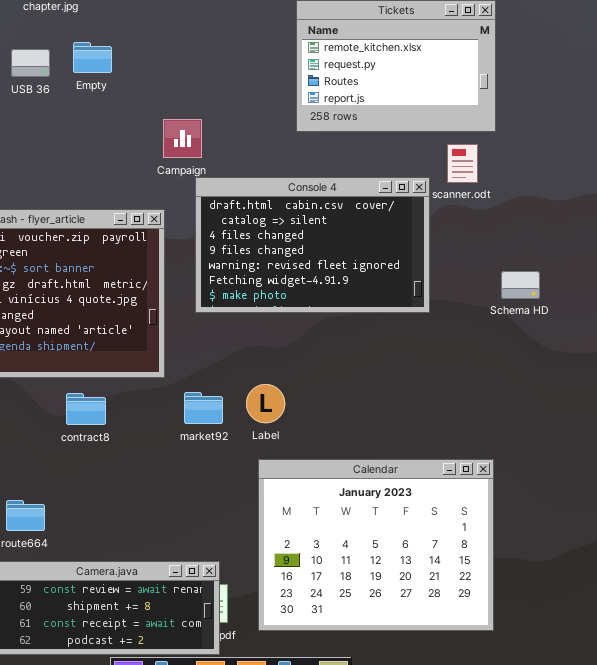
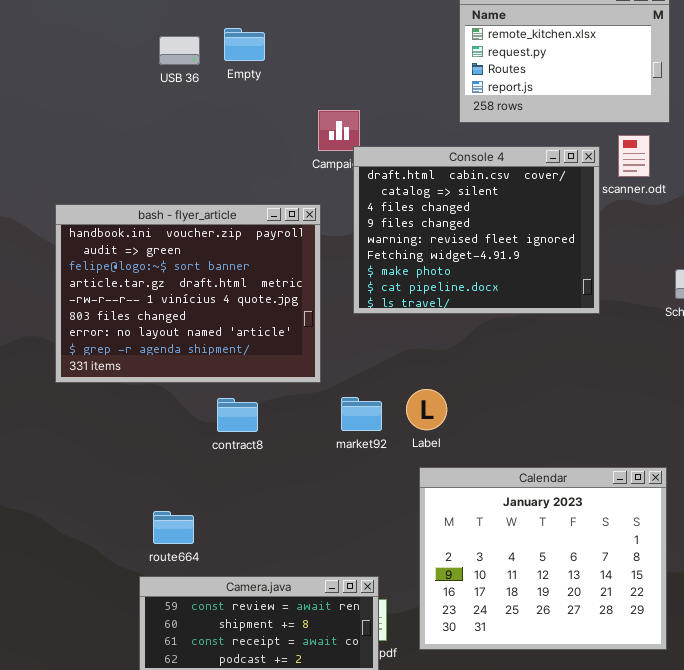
Console 4: [195,177,430,313] -> [353,146,600,314], resized

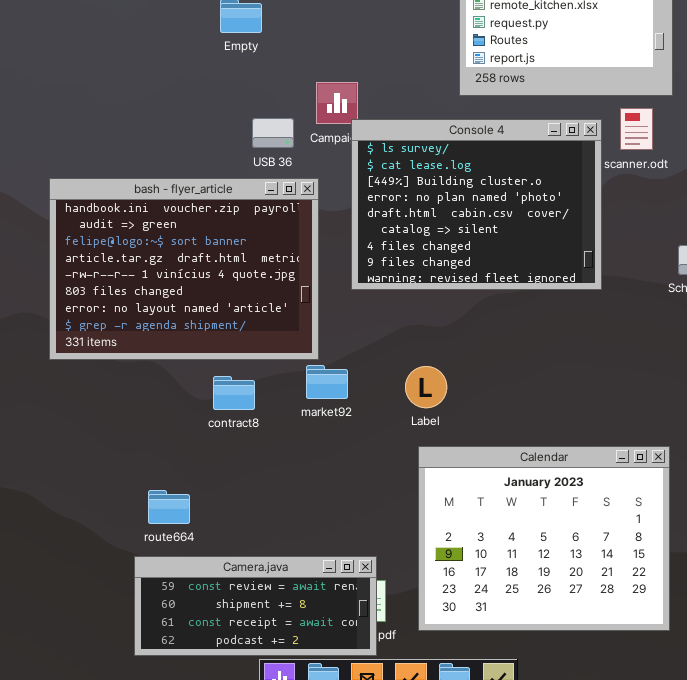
USB 36: [159,36,200,65] -> [252,118,294,148], moved
Console 4: [353,146,600,314] -> [351,119,602,290], scrolled up 4 rows
market92: [341,397,382,431] -> [306,365,348,399], moved

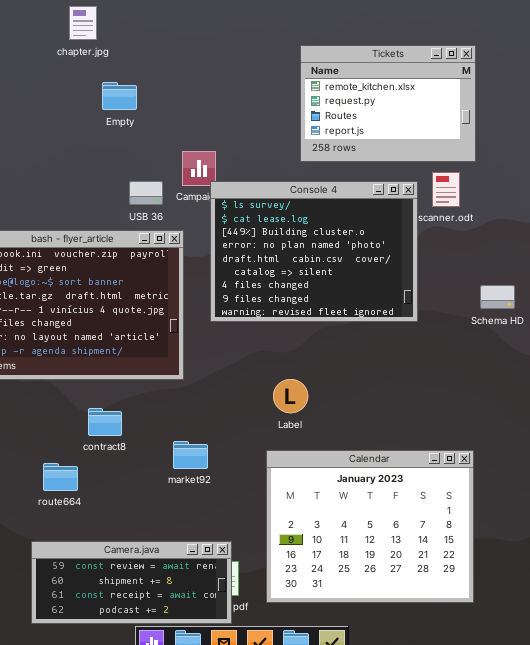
market92: [306,365,348,399] -> [173,441,208,469], moved
Label: [405,366,447,408] -> [273,379,308,413], moved
contract8: [213,376,255,410] -> [88,408,122,436], moved
route664: [148,490,190,524] -> [43,463,78,491], moved

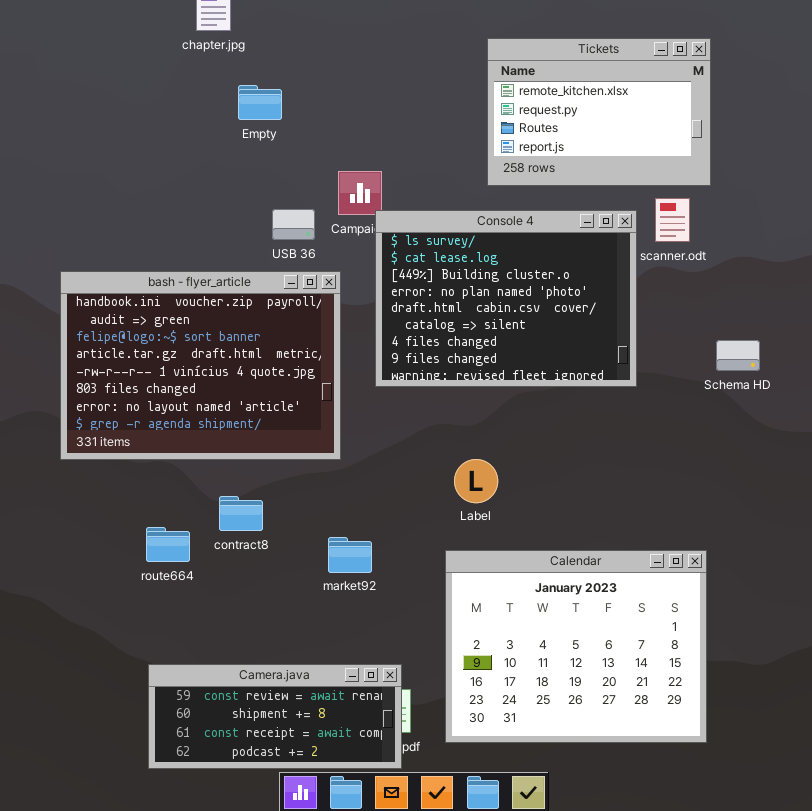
route664: [43,463,78,491] -> [146,527,190,562], moved

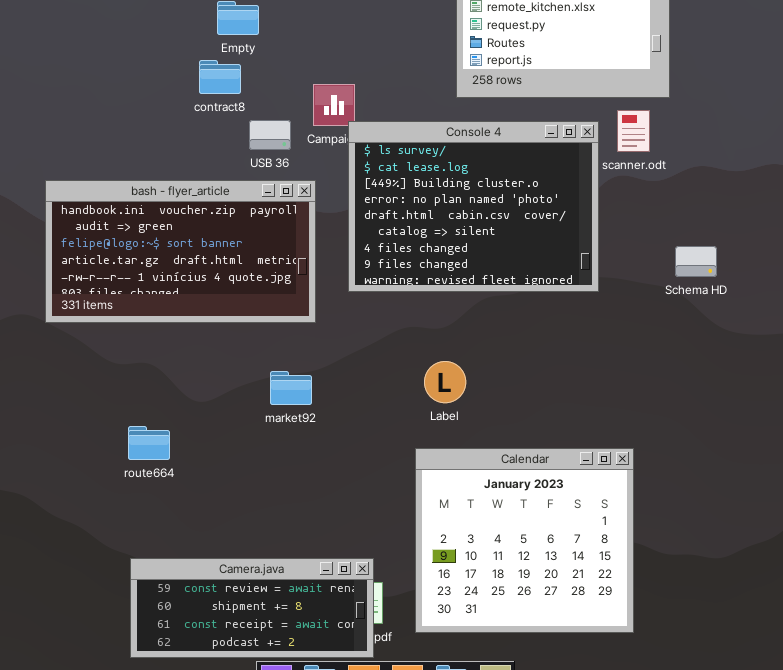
bash - flyer_article: [60,271,341,460] -> [45,180,316,323], resized
contract8: [219,496,263,531] -> [199,60,241,94], moved
market92: [328,537,372,573] -> [270,371,312,405], moved
Calendar: [445,550,707,743] -> [415,448,634,633], resized

